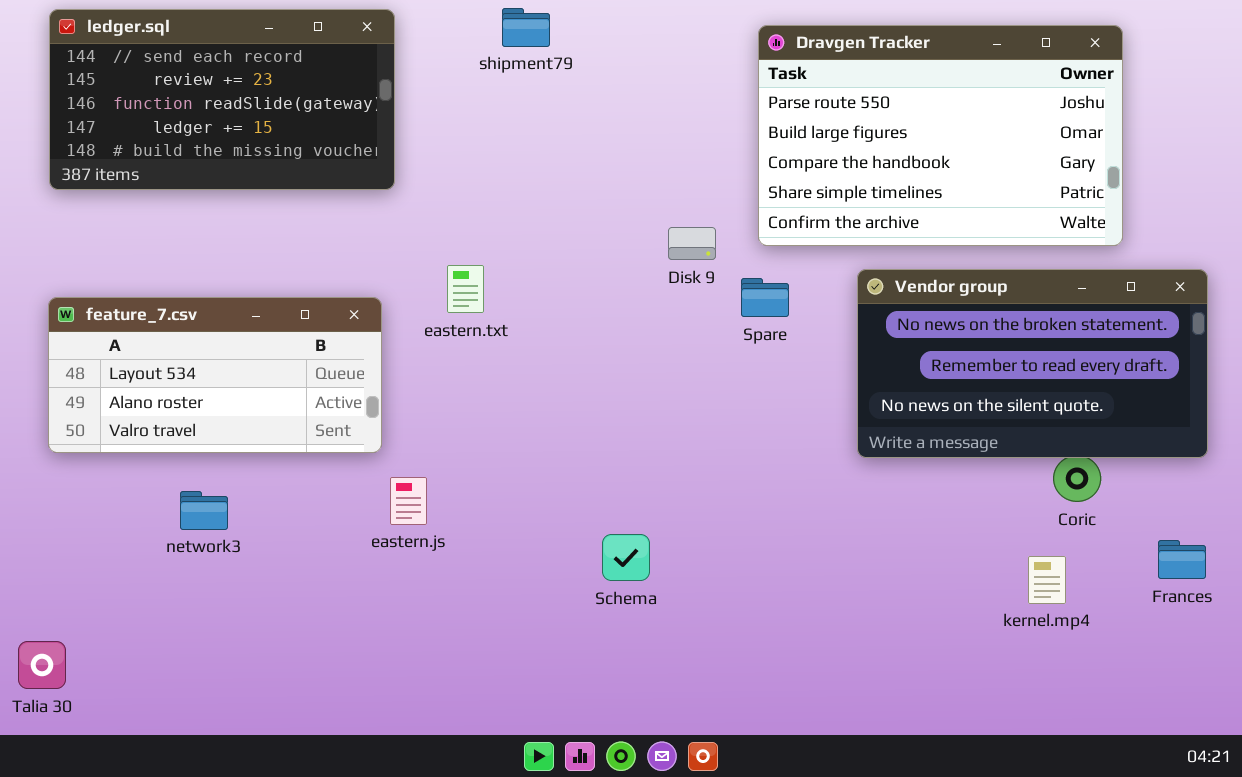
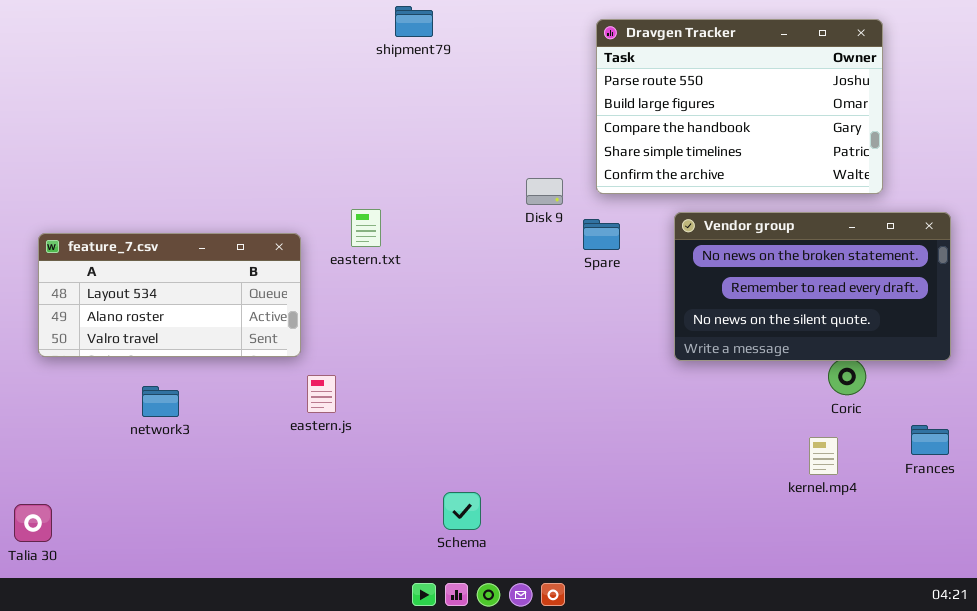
ledger.sql: [49,9,395,190] -> none, closed
Schema: [602,534,650,581] -> [443,492,481,530], moved

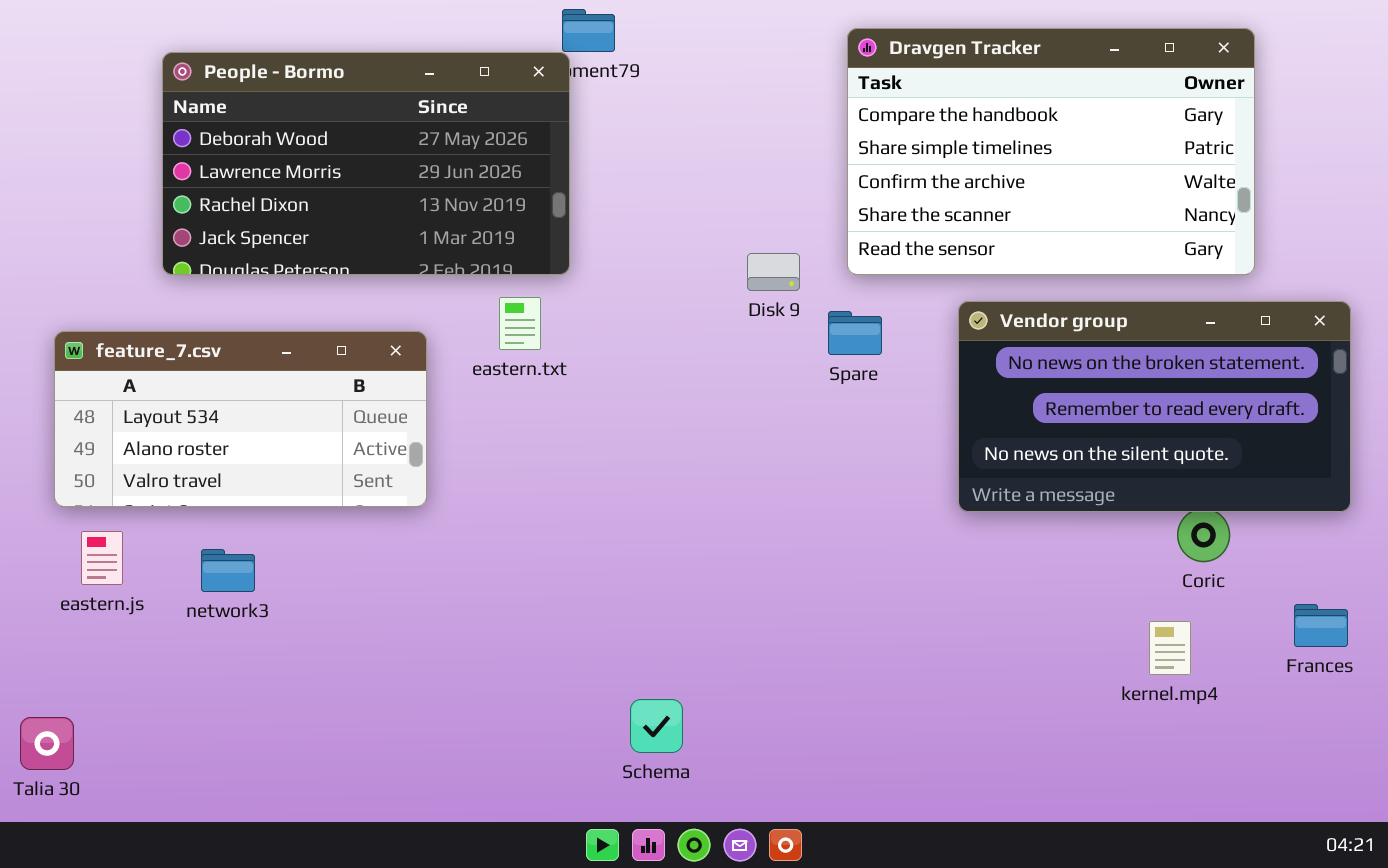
Dravgen Tracker: [596,19,883,194] -> [847,28,1255,275], scrolled down 2 rows
People - Bormo: none -> [162,52,570,275], opened
eastern.js: [307,375,336,413] -> [81,531,123,585], moved

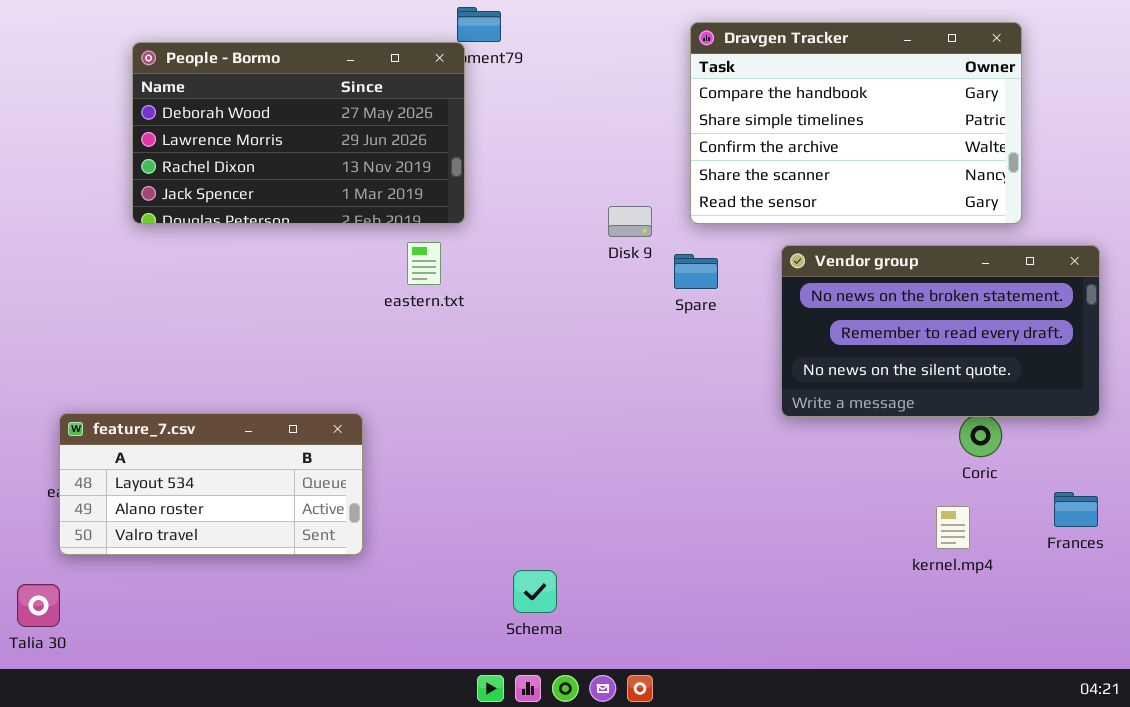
feature_7.csv: [54,331,427,507] -> [59,413,363,555], moved

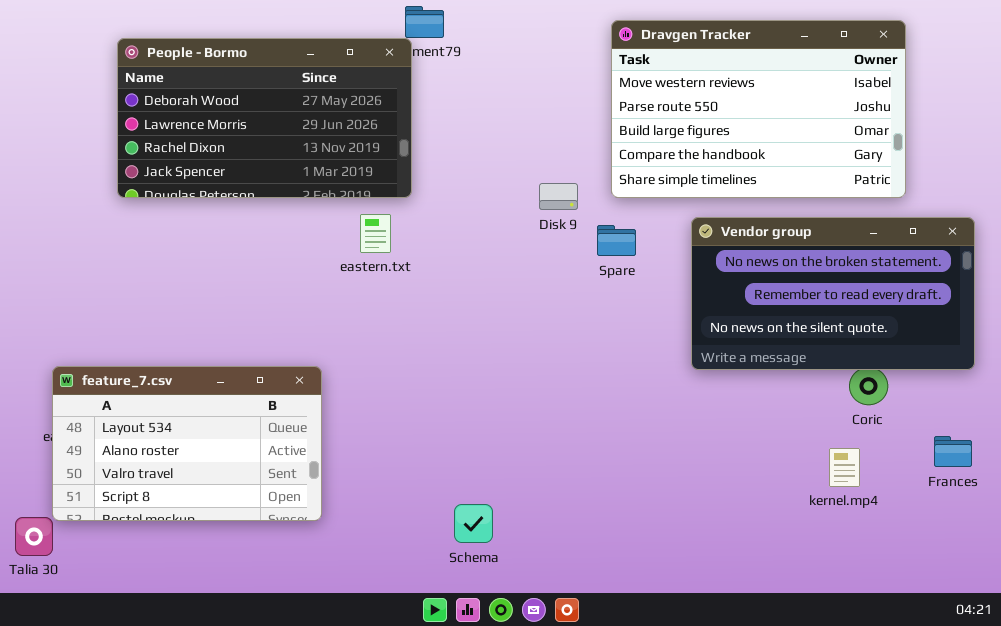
Dravgen Tracker: [690,22,1022,224] -> [611,20,906,198], scrolled up 3 rows
feature_7.csv: [59,413,363,555] -> [52,366,322,521], resized

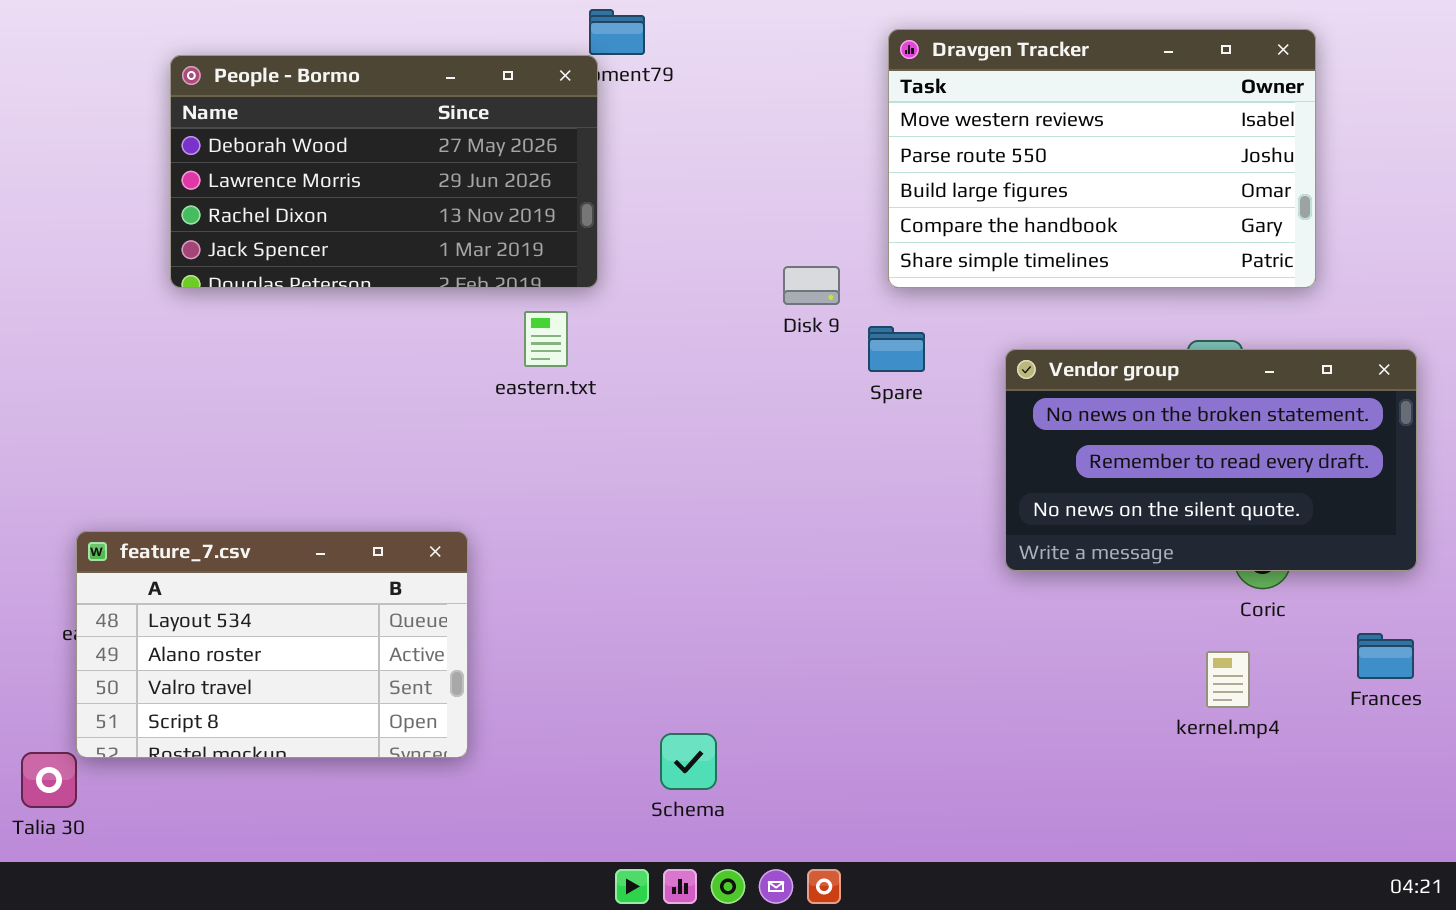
Vendor group: [691,217,975,370] -> [1005,349,1417,571], moved

